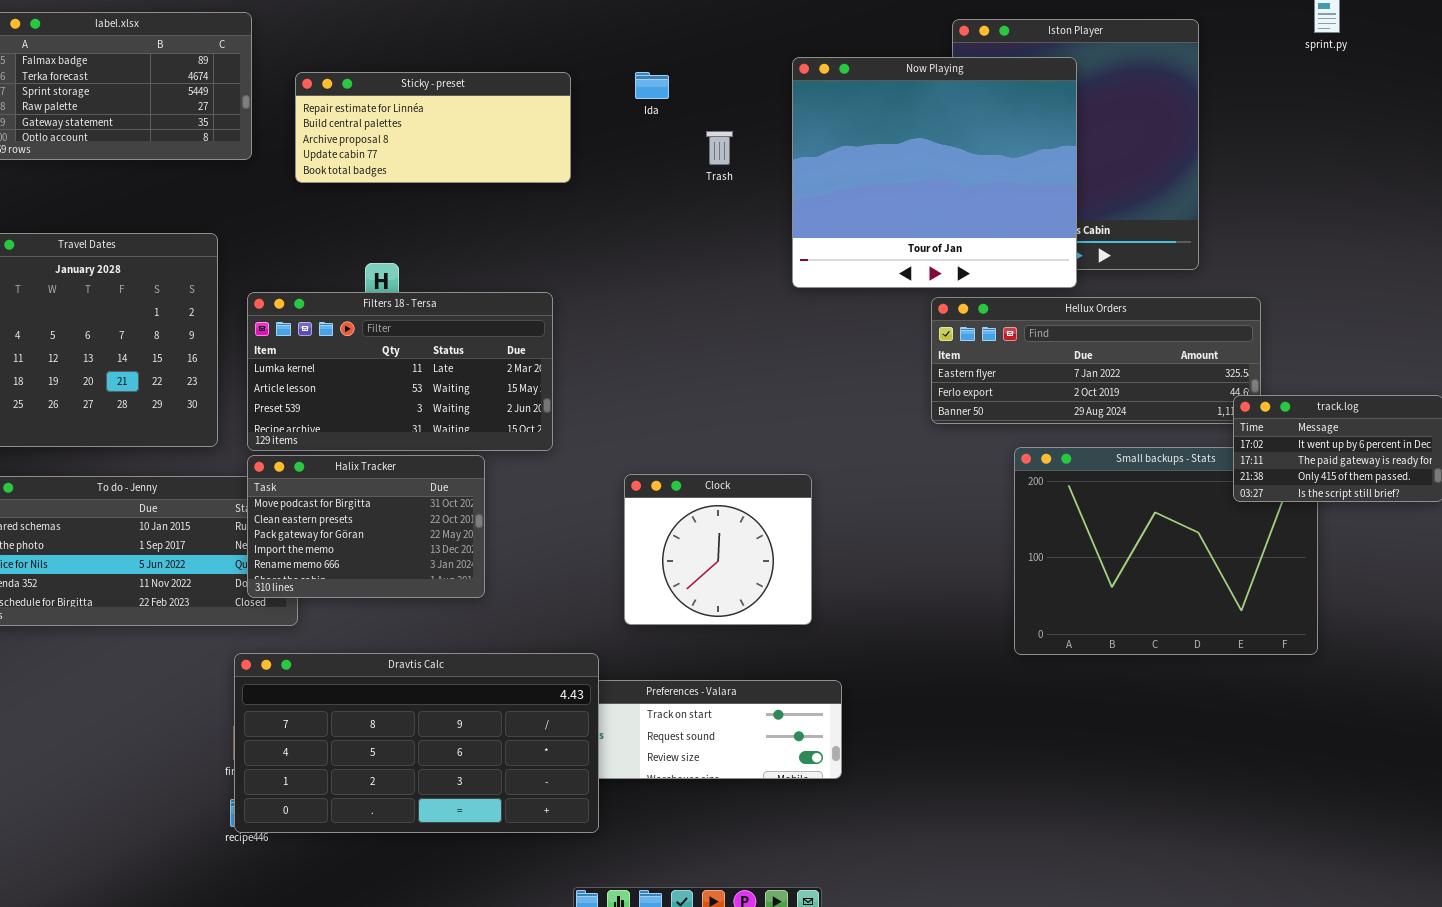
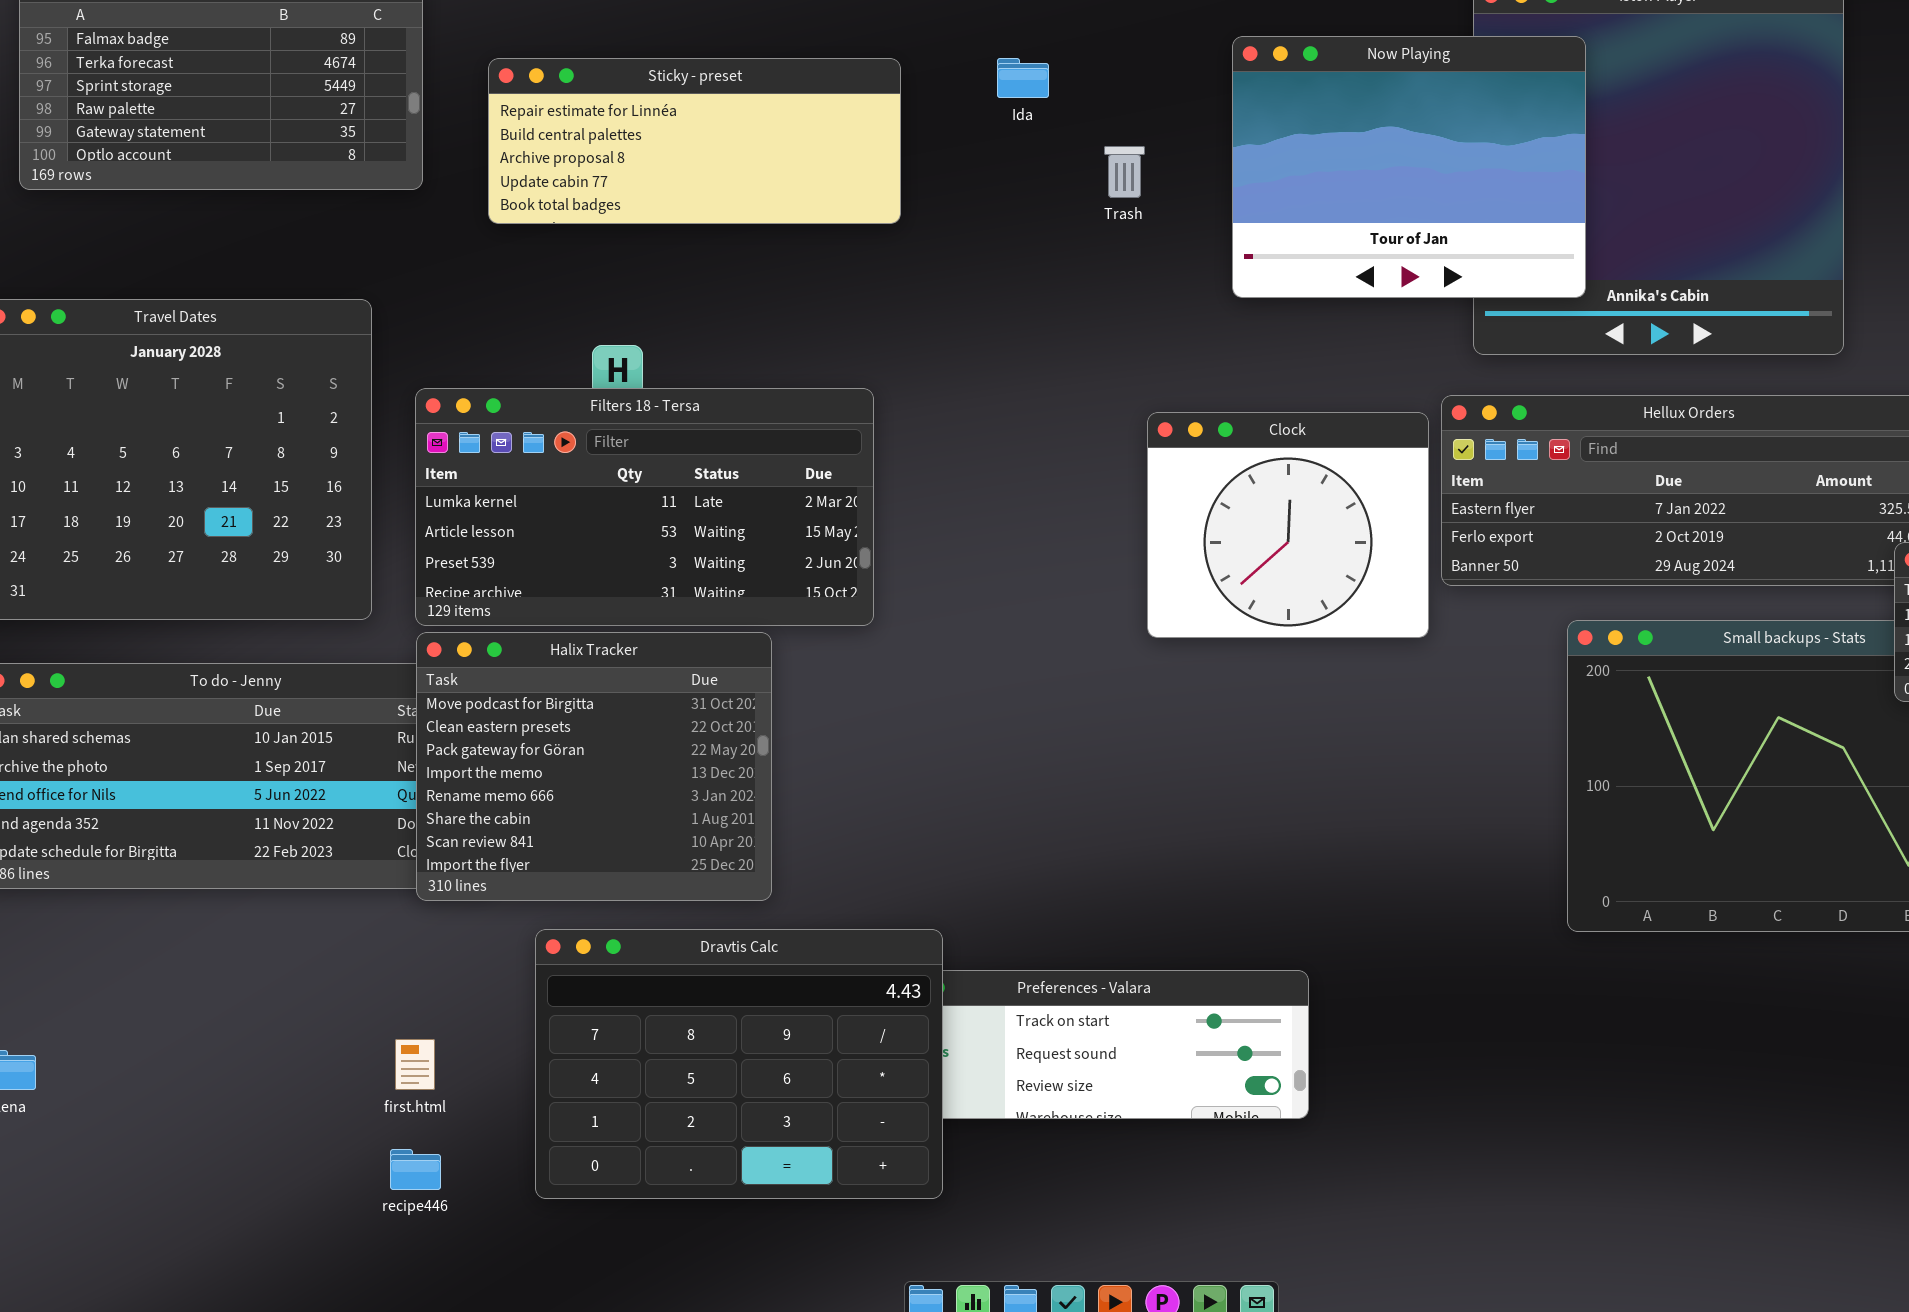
Now Playing: [792,57,1077,288] -> [1232,36,1586,298], resized
Halix Tracker: [247,455,485,598] -> [416,632,772,901], resized
Clock: [624,474,812,625] -> [1147,412,1429,638], moved
Dravtis Calc: [234,653,599,833] -> [535,929,943,1199], resized

